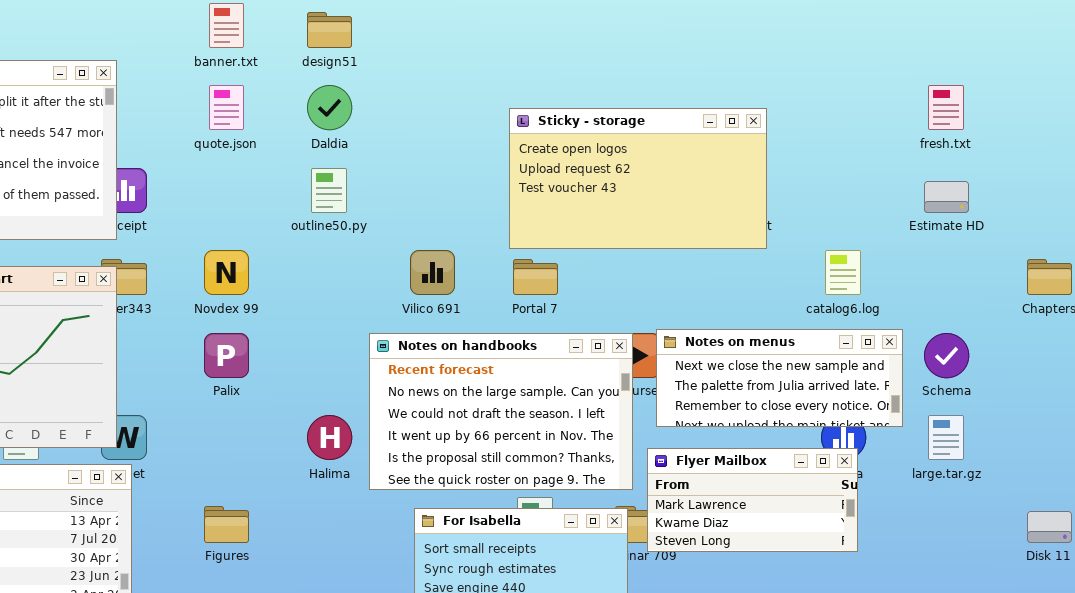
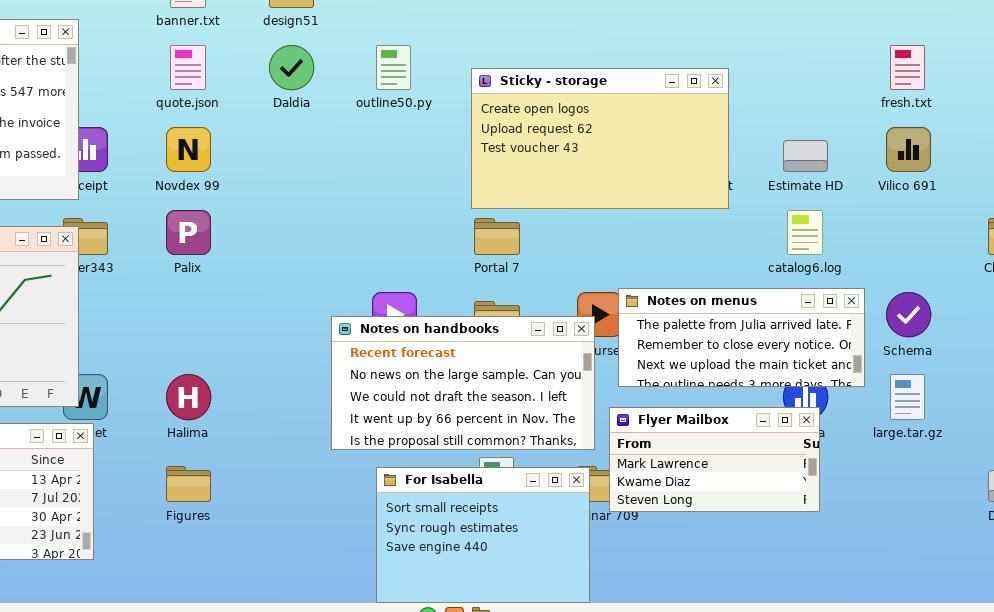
outline50.py: [311,168,347,213] -> [376,45,411,90], moved
Estimate HD: [924,181,969,213] -> [783,140,828,172], moved
Novdex 99: [204,250,249,295] -> [166,127,211,172], moved
Vilico 691: [410,250,455,295] -> [886,127,931,172], moved
Notes on menus: [656,329,903,427] -> [618,288,865,387], scrolled down 1 row
Palix: [204,333,249,378] -> [166,210,211,255], moved
Notes on handbooks: [369,333,633,490] -> [331,316,595,450], resized
Halima: [307,415,352,460] -> [166,374,211,420], moved

